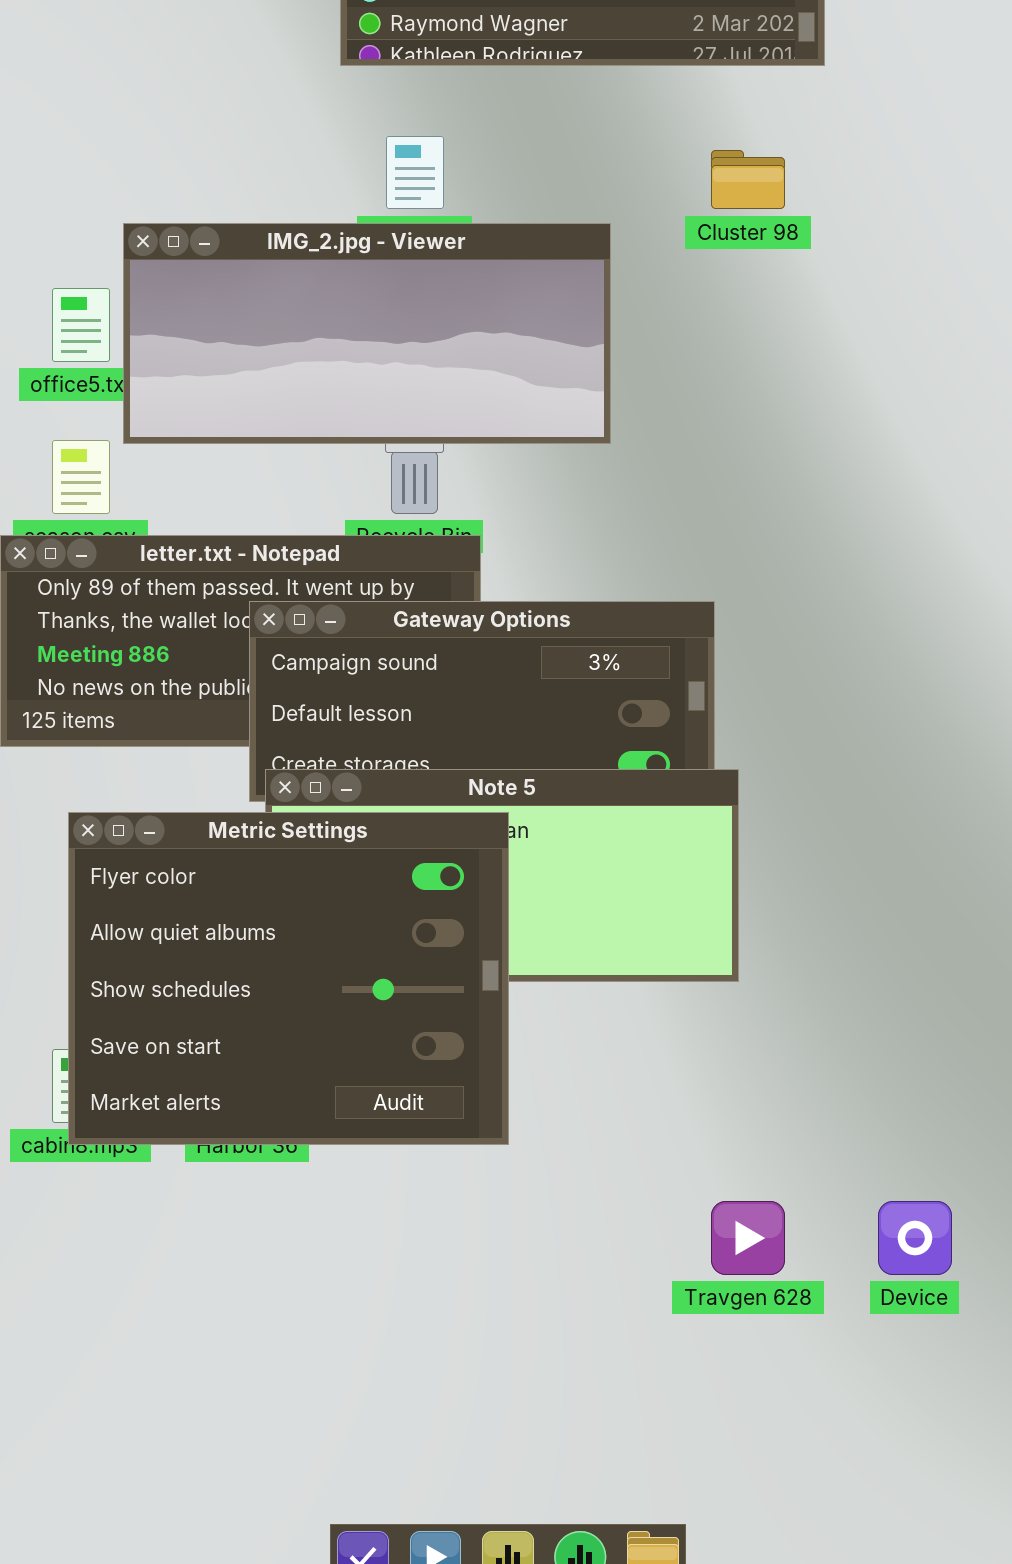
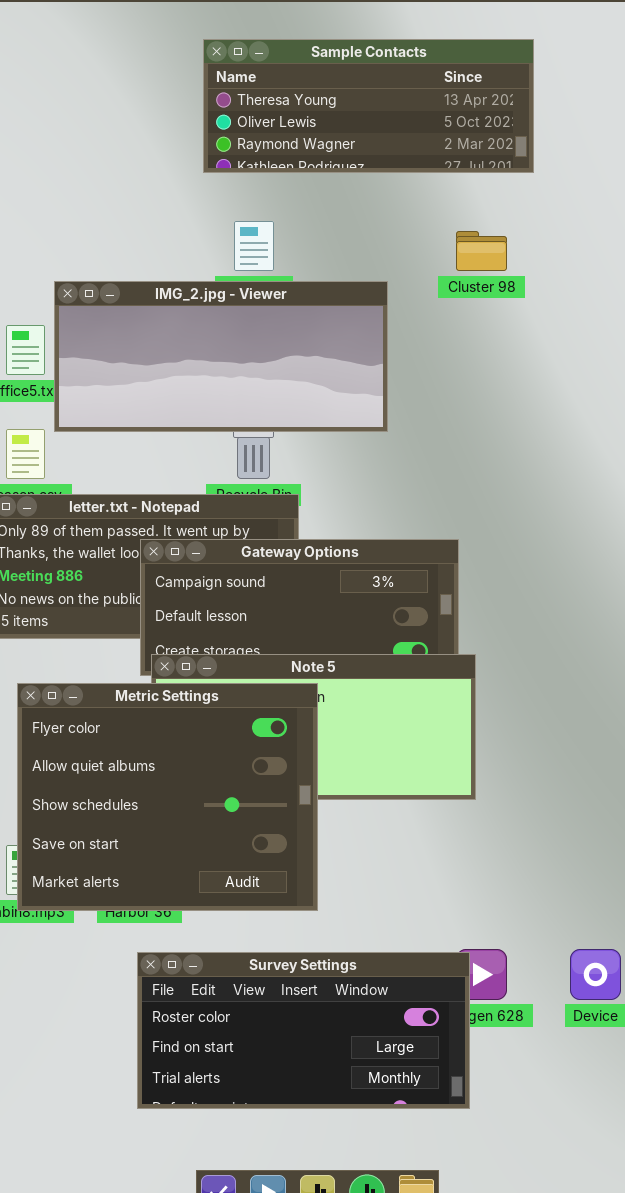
Survey Settings: none -> [137,952,470,1109], opened

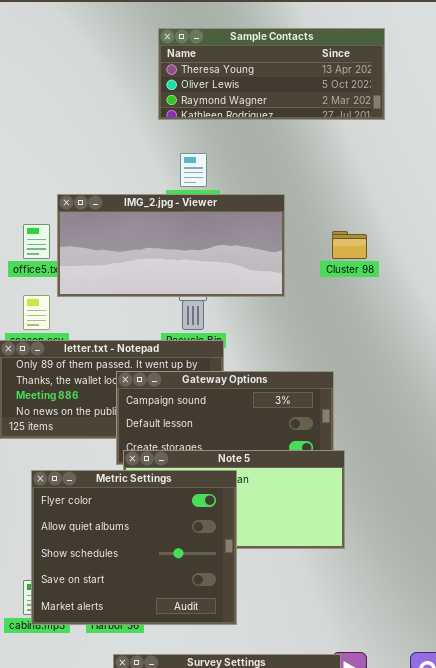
Cluster 98: [456,231,507,271] -> [332,231,367,259], moved

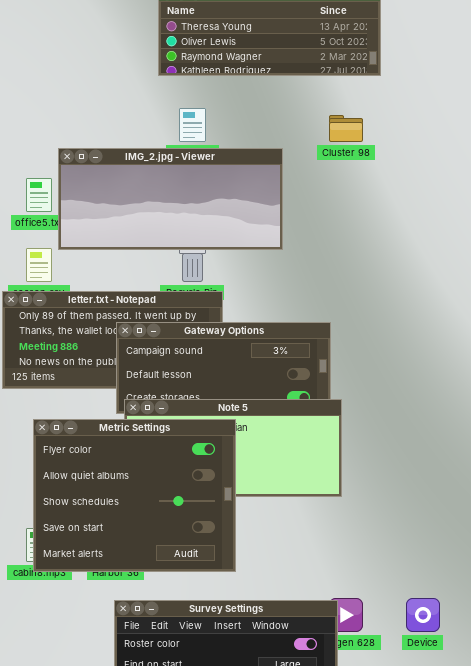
Cluster 98: [332,231,367,259] -> [329,115,363,142], moved

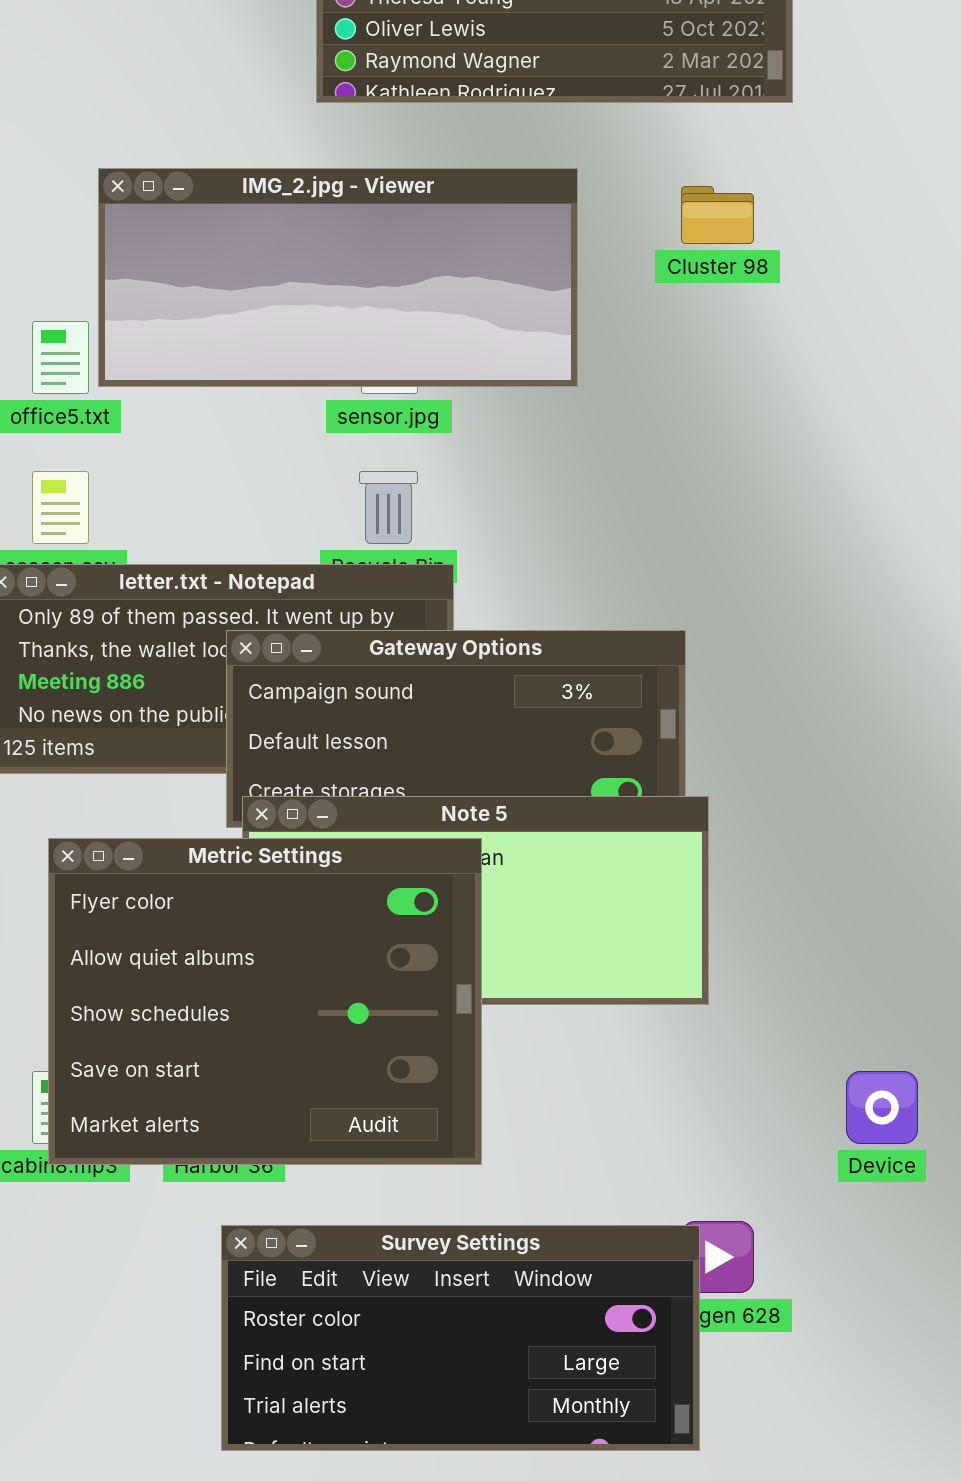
IMG_2.jpg - Viewer: [58,148,283,250] -> [98,168,578,387], moved
Device: [406,598,440,632] -> [846,1071,918,1144], moved

